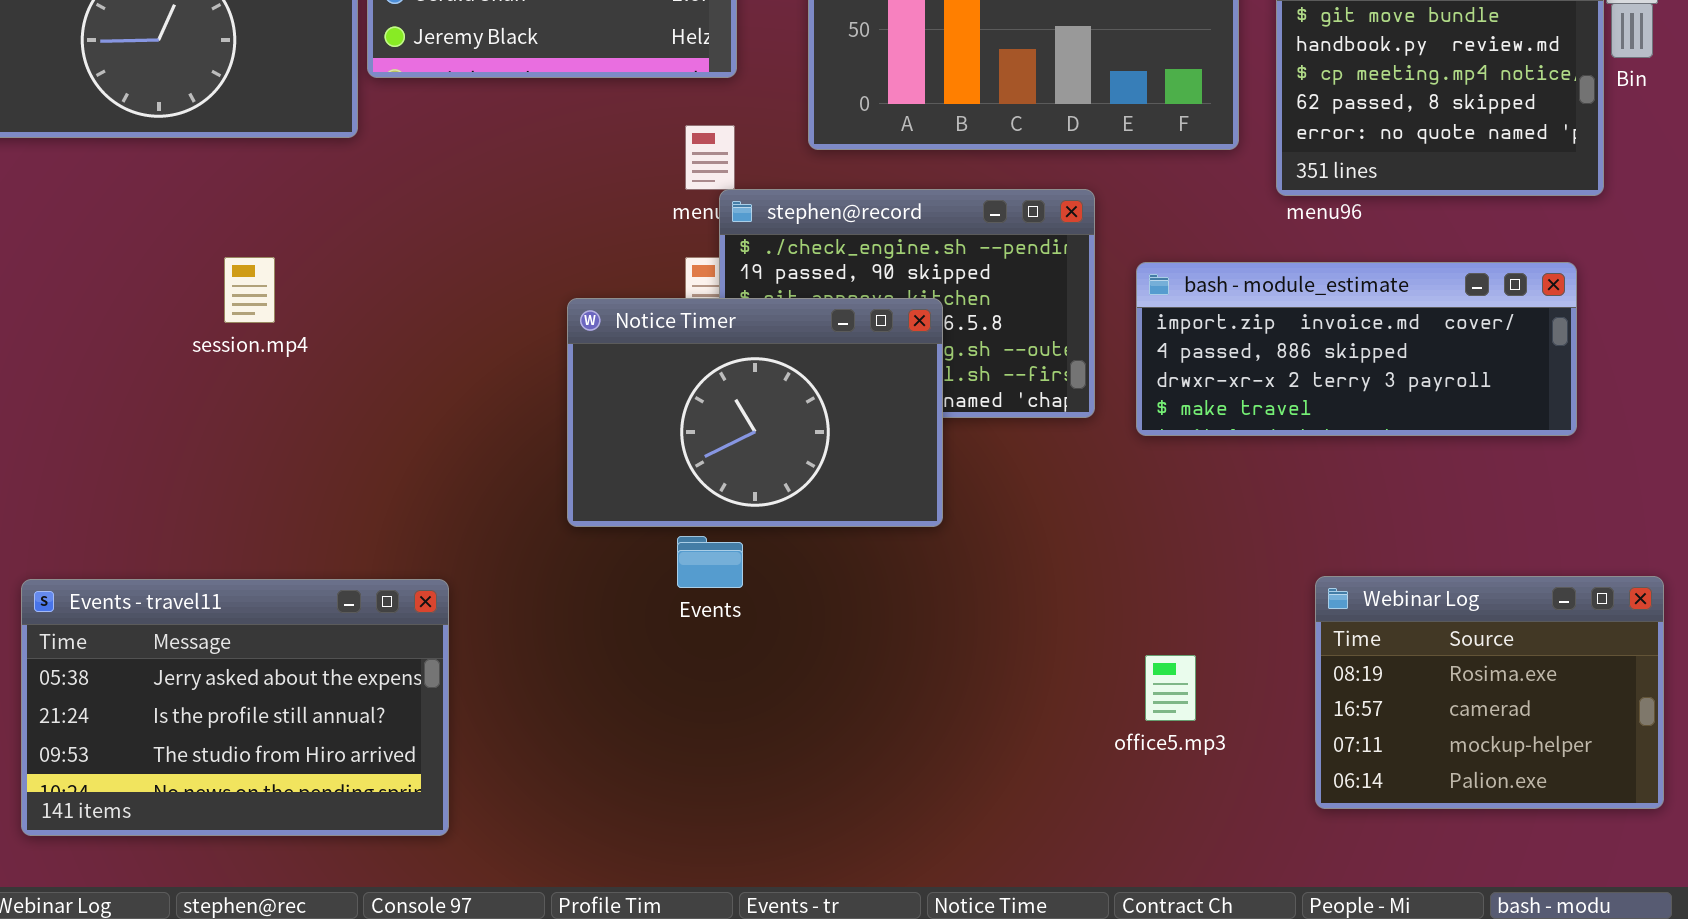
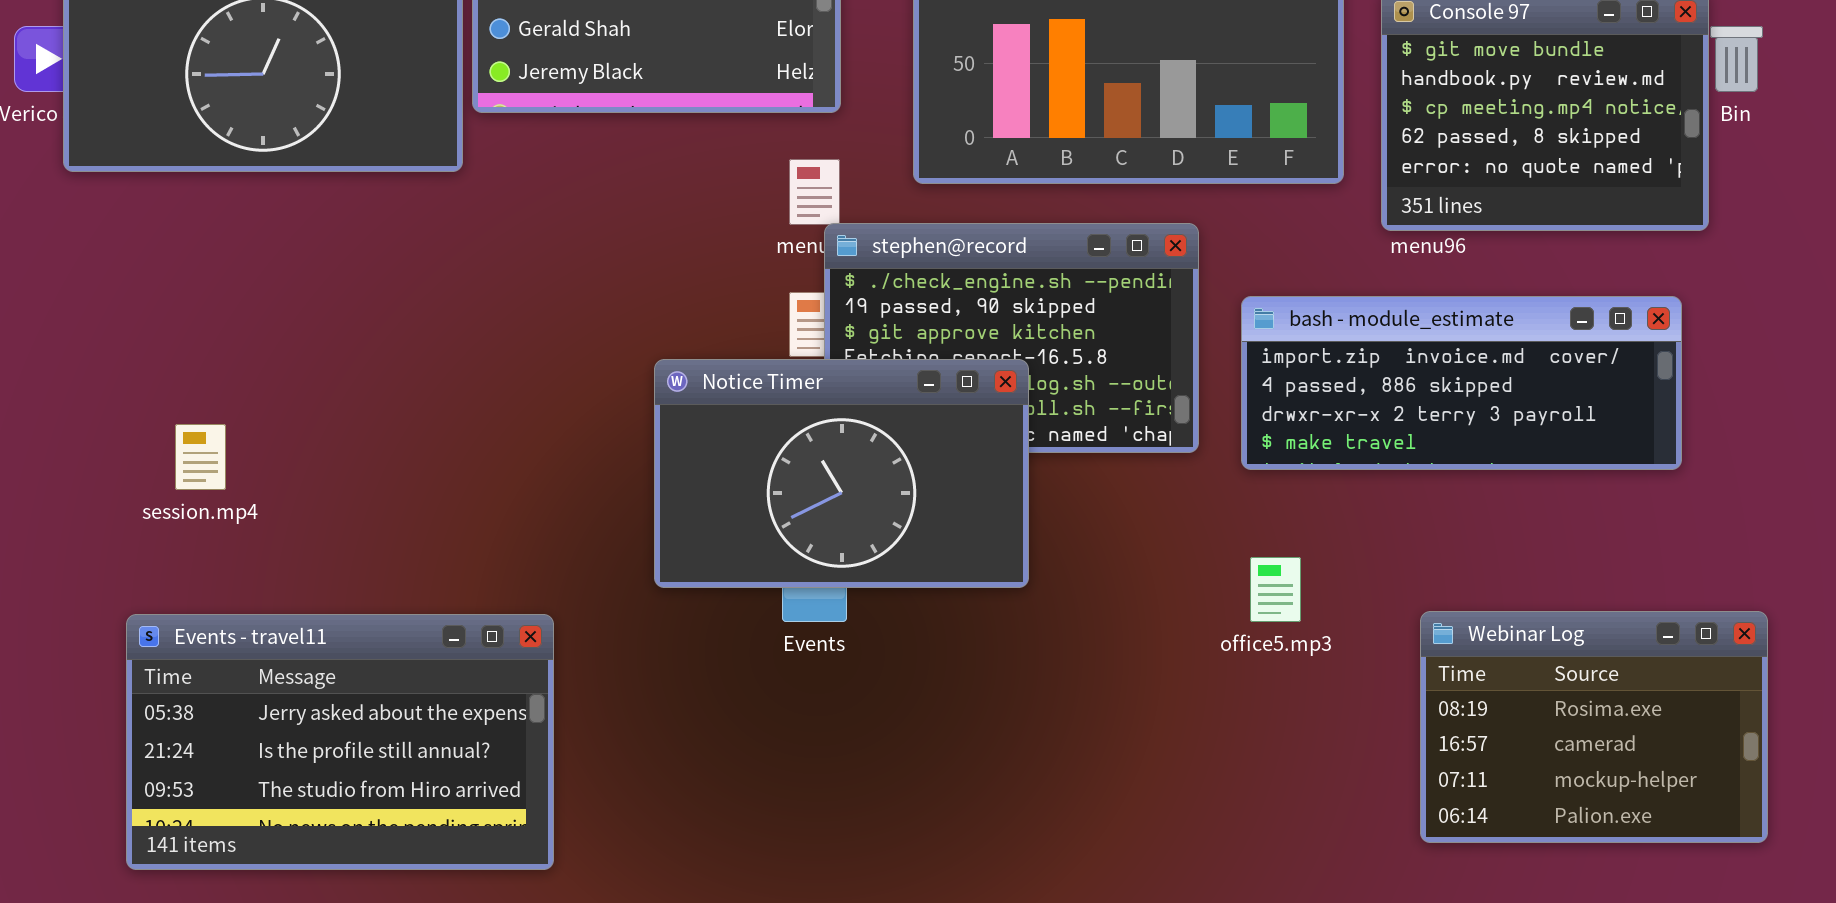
session.mp4: [224,257,275,323] -> [175,424,226,490], moved
Notice Timer: [567,298,943,527] -> [654,359,1029,588], moved
office5.mp3: [1145,655,1196,721] -> [1250,557,1301,622], moved

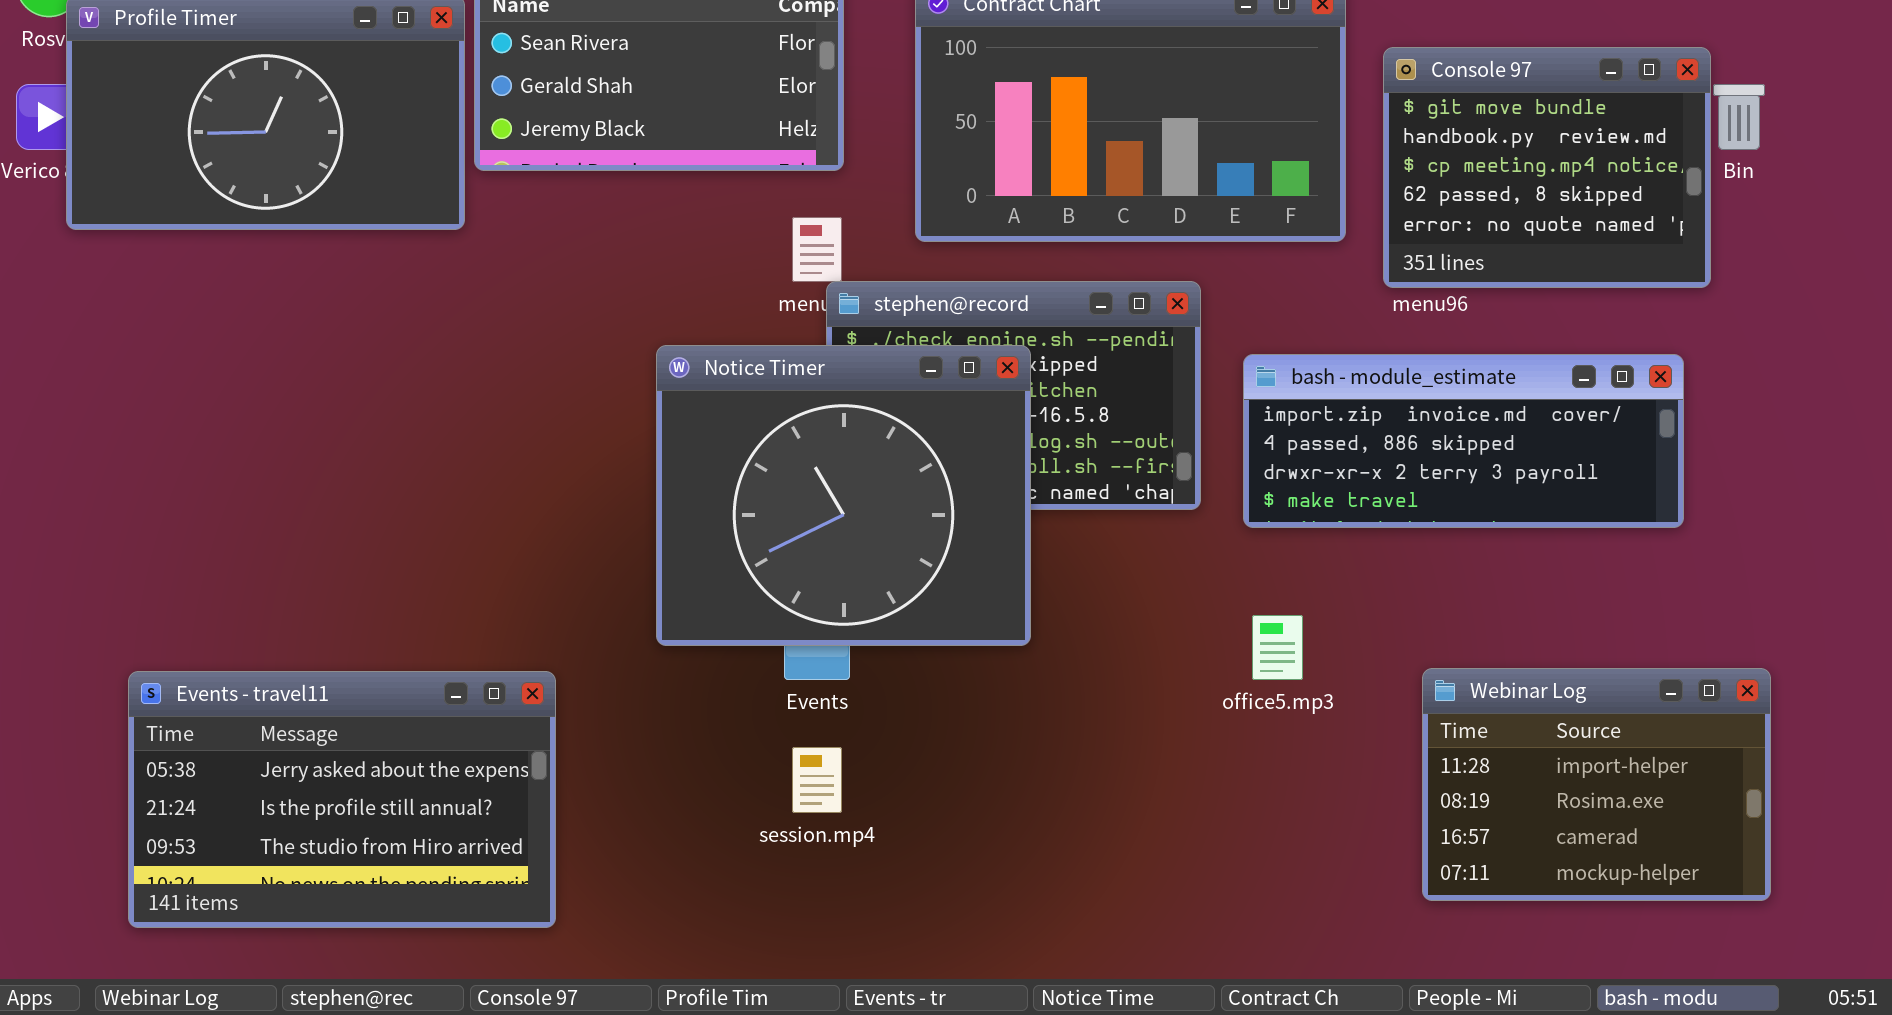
Notice Timer: [654,359,1029,588] -> [656,345,1031,646], resized
session.mp4: [175,424,226,490] -> [792,747,842,813], moved
Webinar Log: [1420,611,1768,843] -> [1422,668,1771,901], scrolled up 1 row

